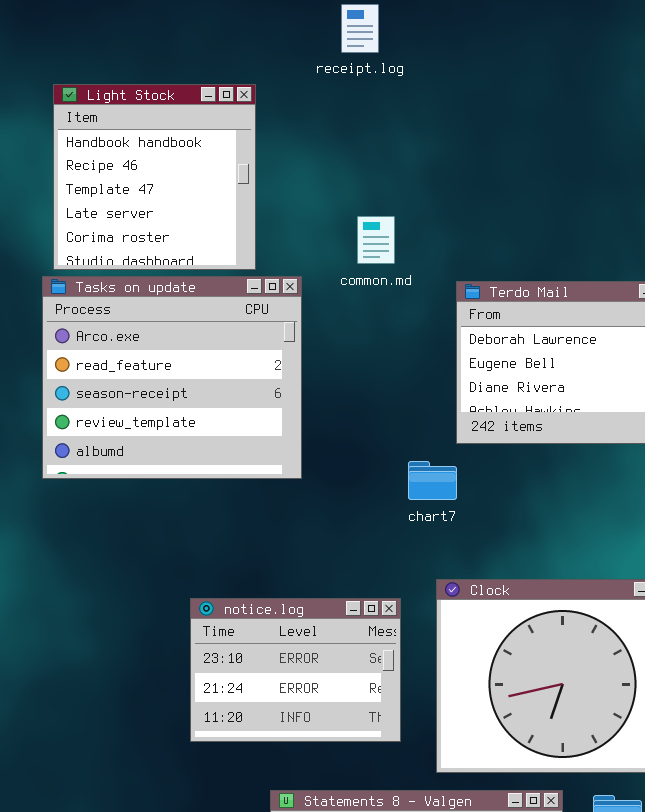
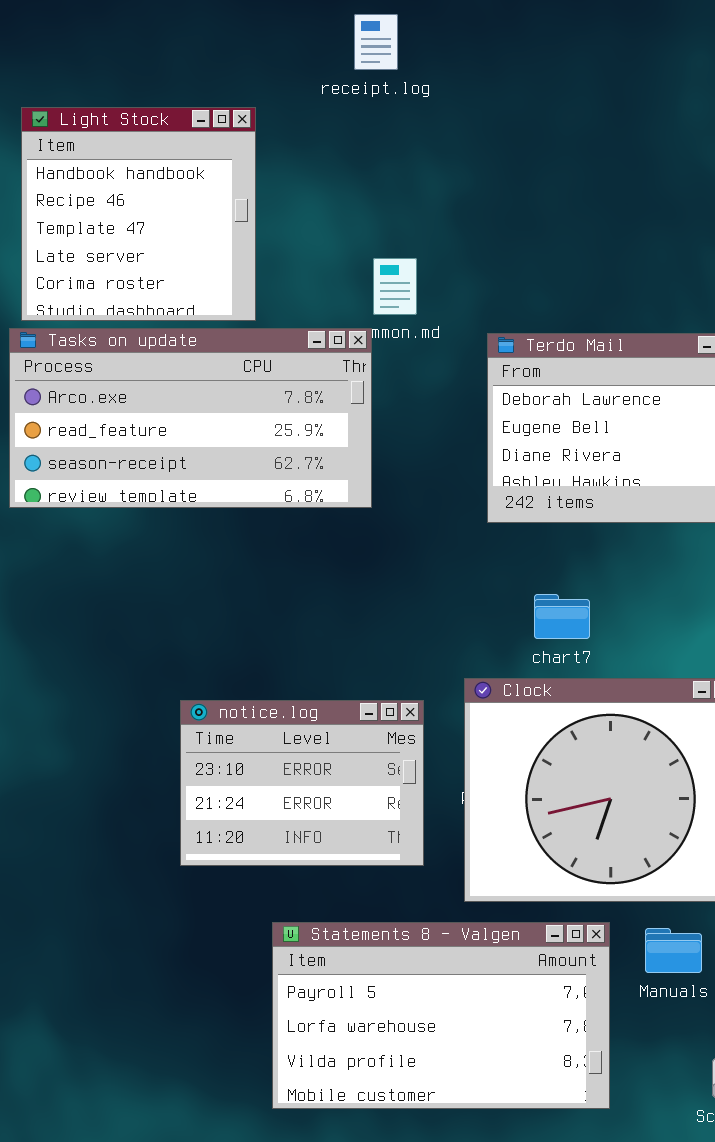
Tasks on update: [42,276,302,479] -> [9,328,372,508], resized
chart7: [408,461,457,500] -> [534,594,590,639], moved

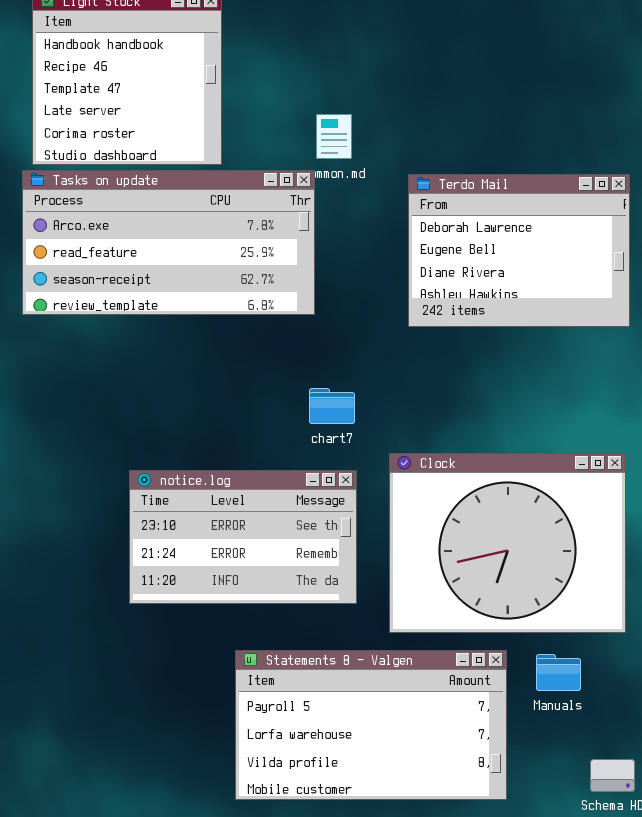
chart7: [534,594,590,639] -> [309,388,355,424], moved
notice.log: [180,700,424,866] -> [129,470,357,604], resized

